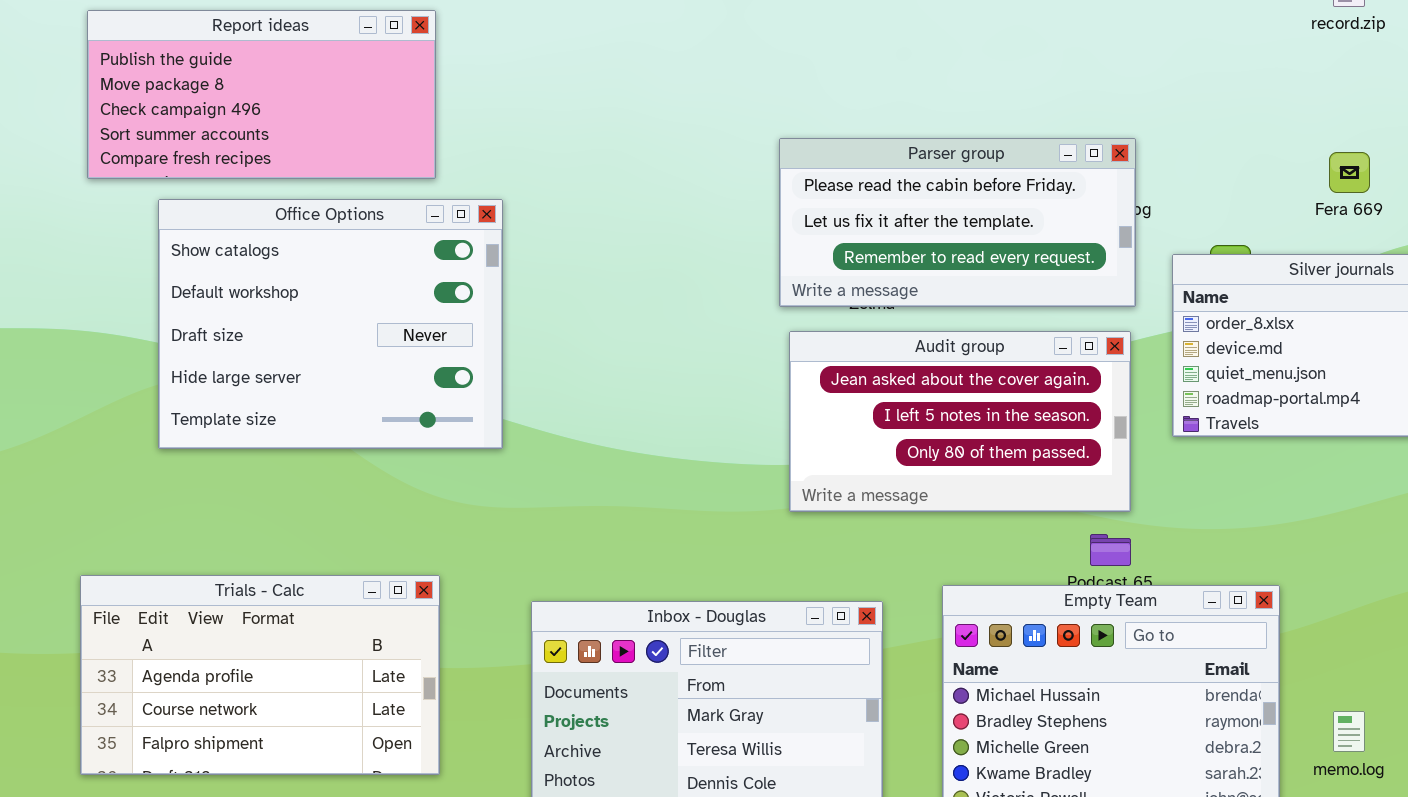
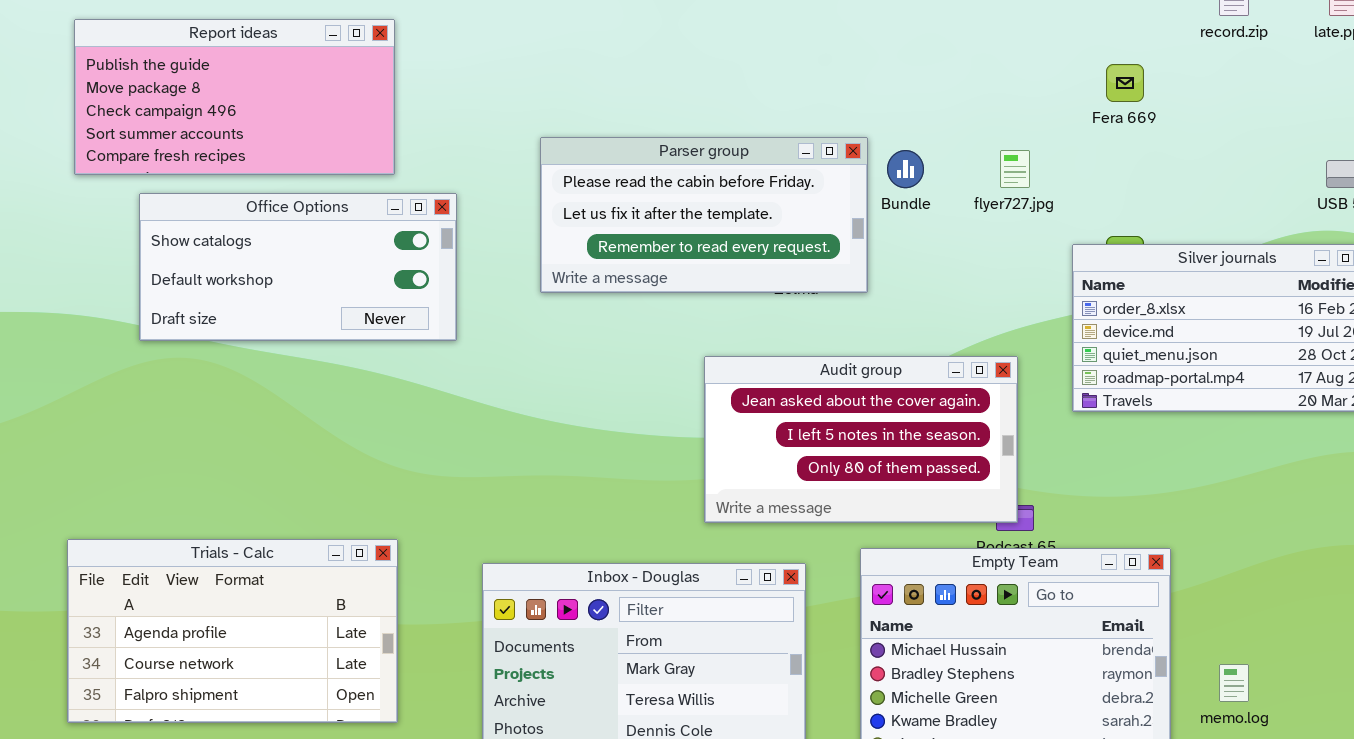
Parser group: [779,138,1136,307] -> [540,137,868,293], moved
Fera 669: [1329,152,1370,193] -> [1106,64,1144,102], moved
Office Options: [158,199,503,449] -> [139,193,457,341], resized
Audit group: [789,331,1131,512] -> [704,356,1018,523], moved

